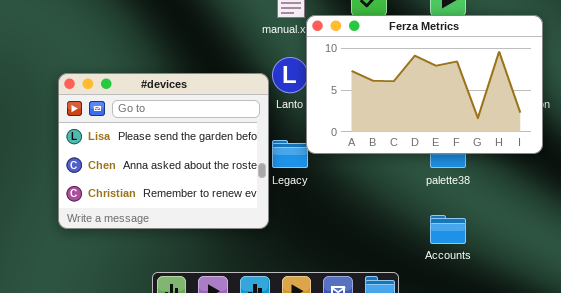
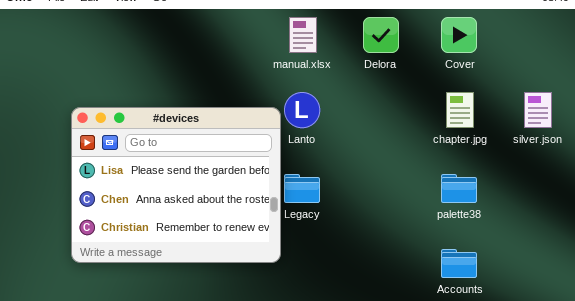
Ferza Metrics: [306,15,543,154] -> none, closed

